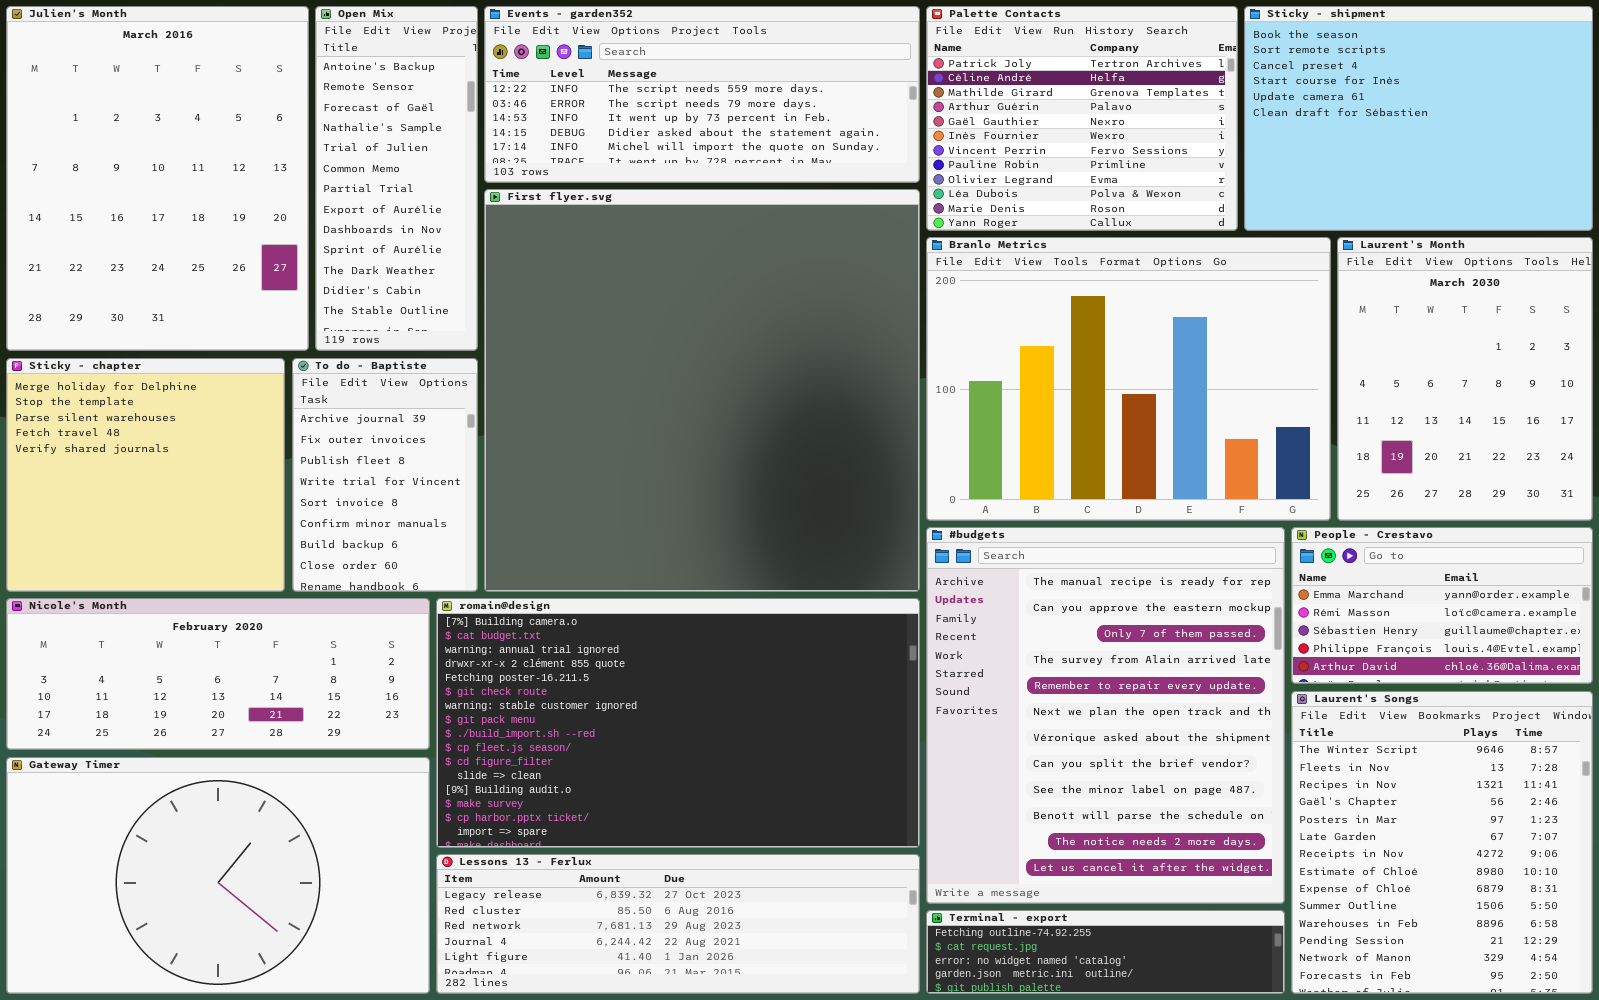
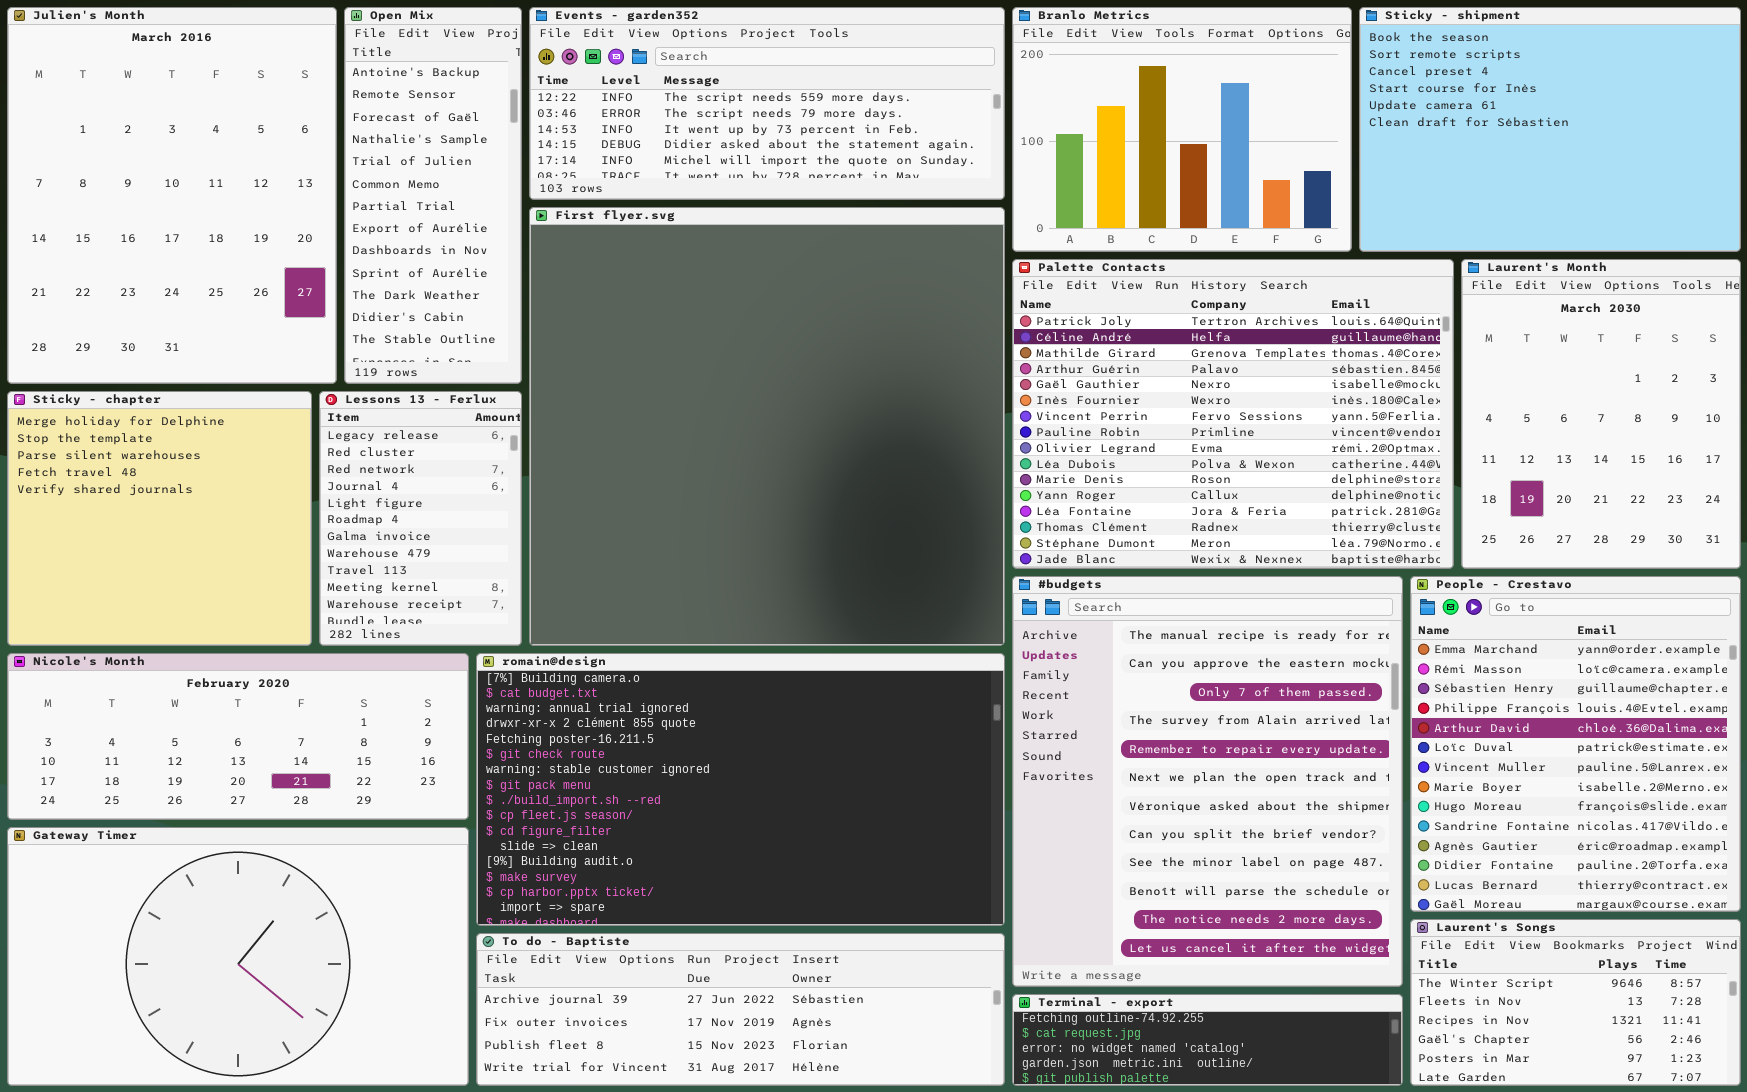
Palette Contacts: [926,6,1238,231] -> [1012,259,1454,569], moved, resized
Branlo Metrics: [926,237,1331,521] -> [1012,7,1352,252], moved, resized
To do - Baptiste: [292,358,478,592] -> [476,933,1005,1086], moved, resized
People - Crestavo: [1291,527,1593,684] -> [1410,576,1741,912], resized
Laurent's Songs: [1291,691,1593,994] -> [1410,919,1741,1086], resized
Lessons 13 - Ferlux: [436,854,920,994] -> [319,391,522,646], moved, resized

